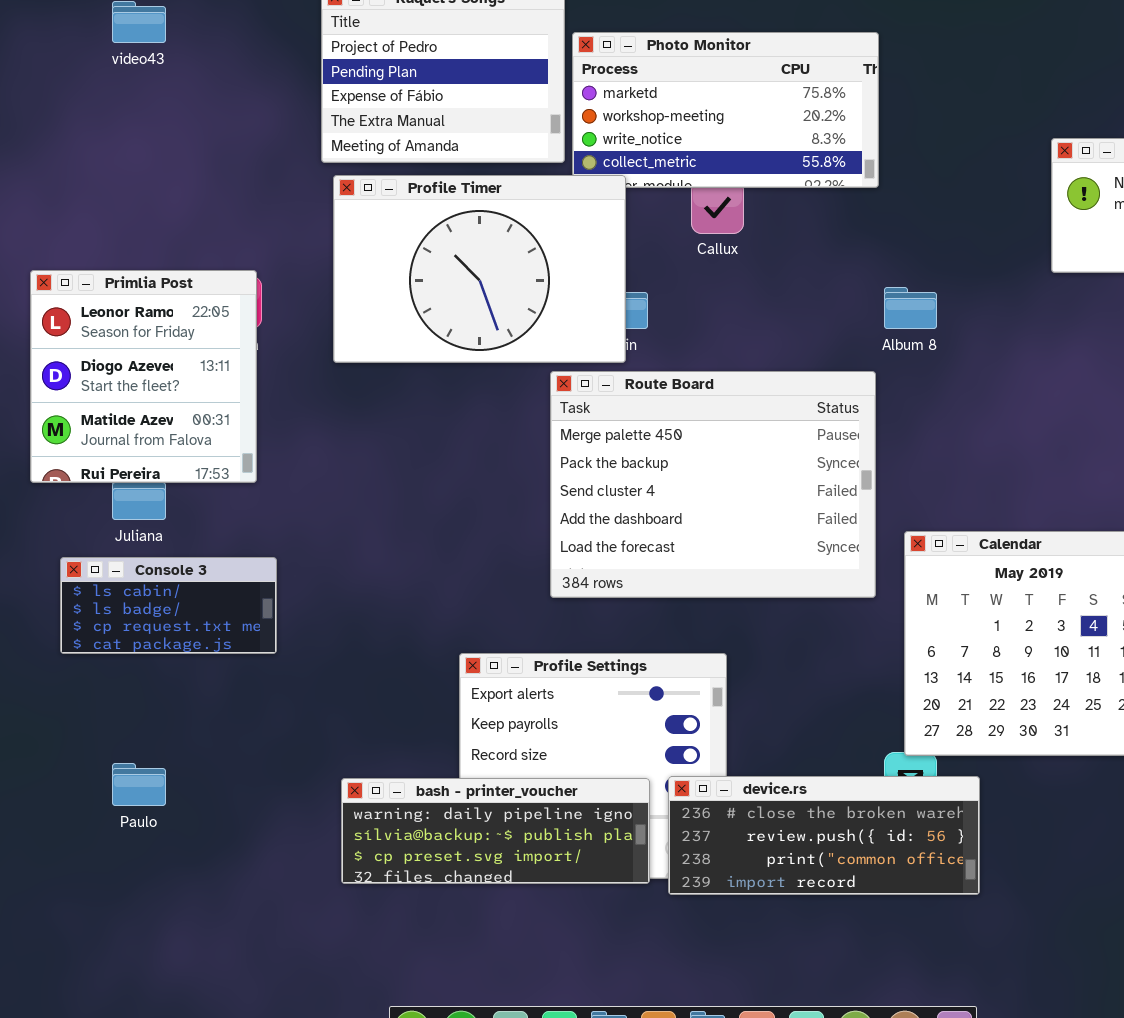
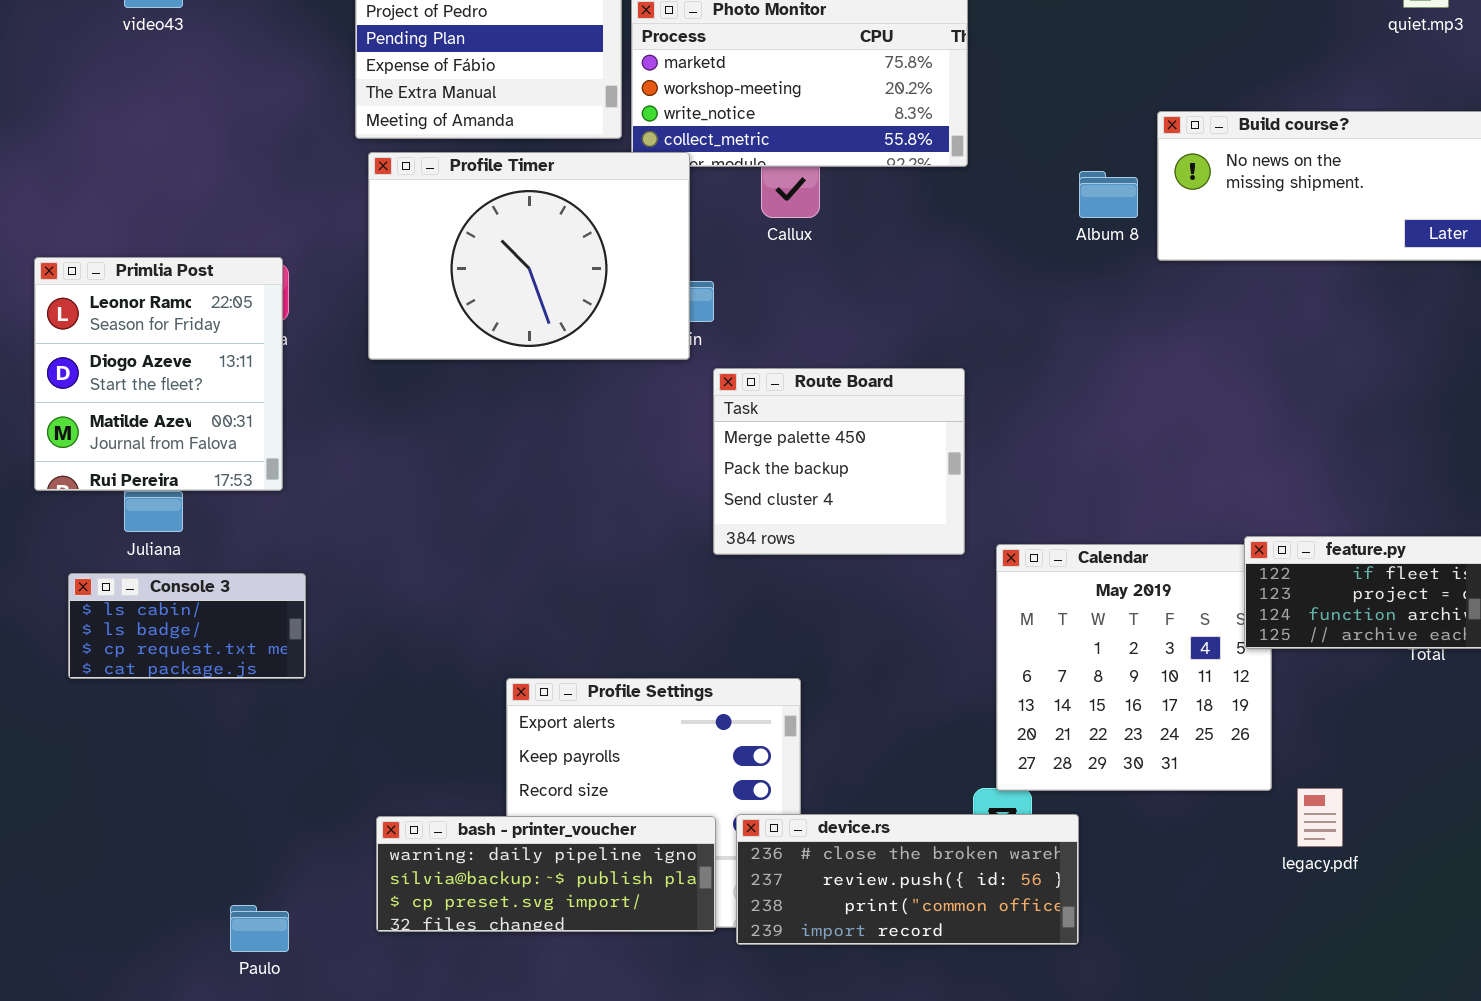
Album 8: [884,287,937,329] -> [1079,171,1138,218], moved
Route Board: [550,371,876,598] -> [713,368,965,555], resized
Paulo: [112,763,166,806] -> [230,905,289,952], moved

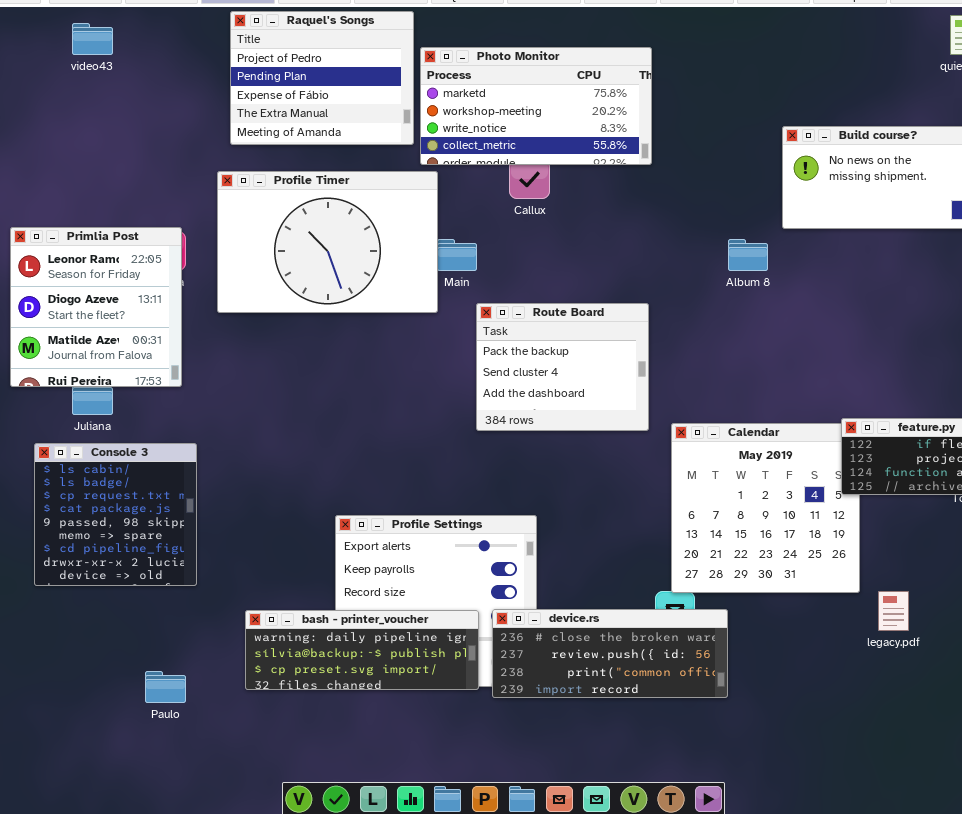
Profile Timer: [368,152,690,360] -> [217,171,438,313], moved
Album 8: [1079,171,1138,218] -> [728,239,768,271], moved
Route Board: [713,368,965,555] -> [476,303,649,431], scrolled down 1 row
Console 3: [68,573,306,679] -> [34,443,197,586], resized

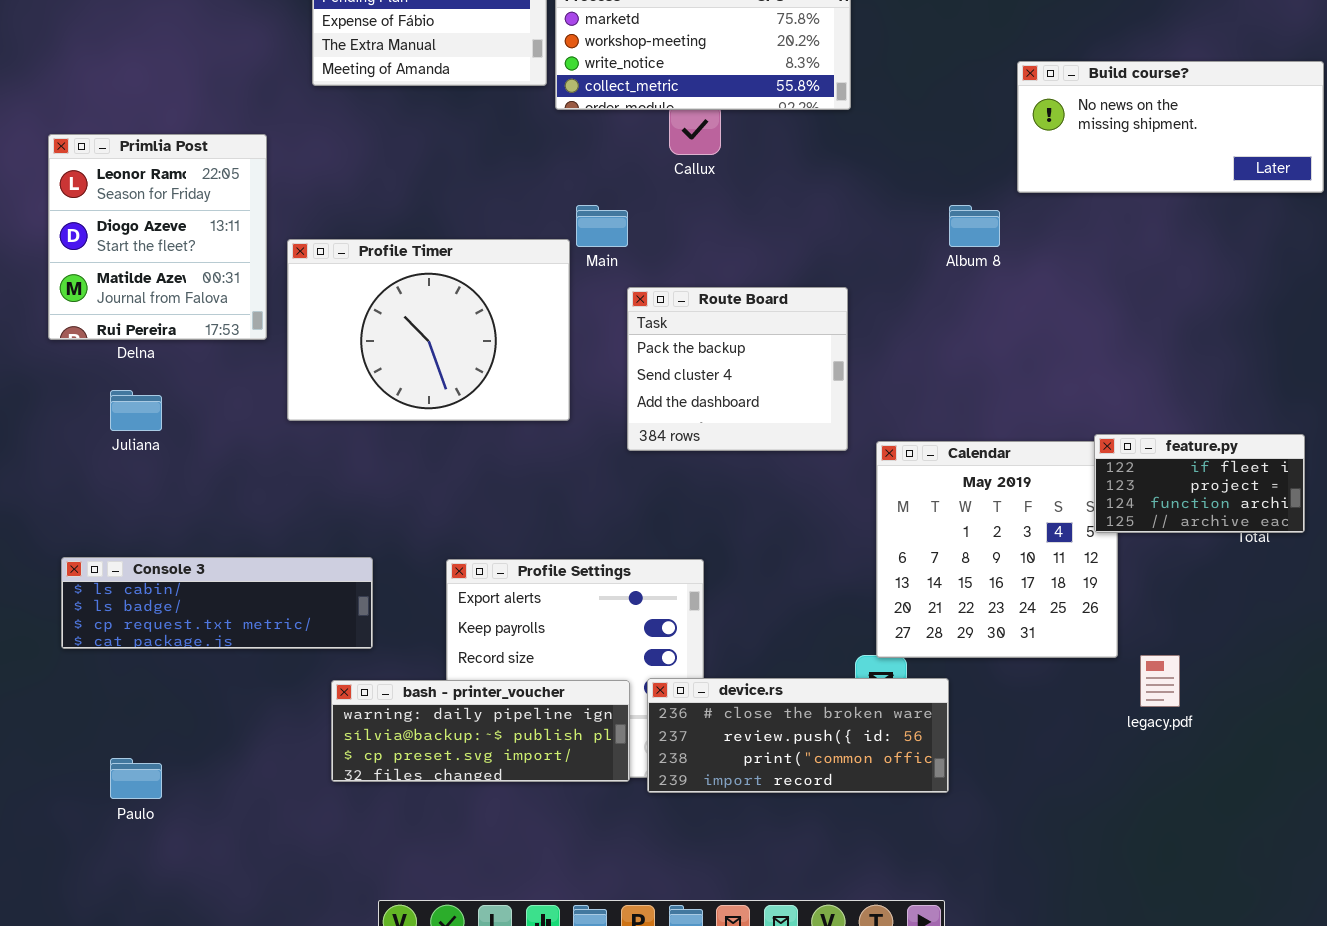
Profile Timer: [217,171,438,313] -> [287,239,570,421], moved
Primlia Post: [10,227,182,387] -> [48,134,267,340], moved
Console 3: [34,443,197,586] -> [61,557,373,649], resized
Paulo: [145,671,186,703] -> [110,758,162,799], moved

